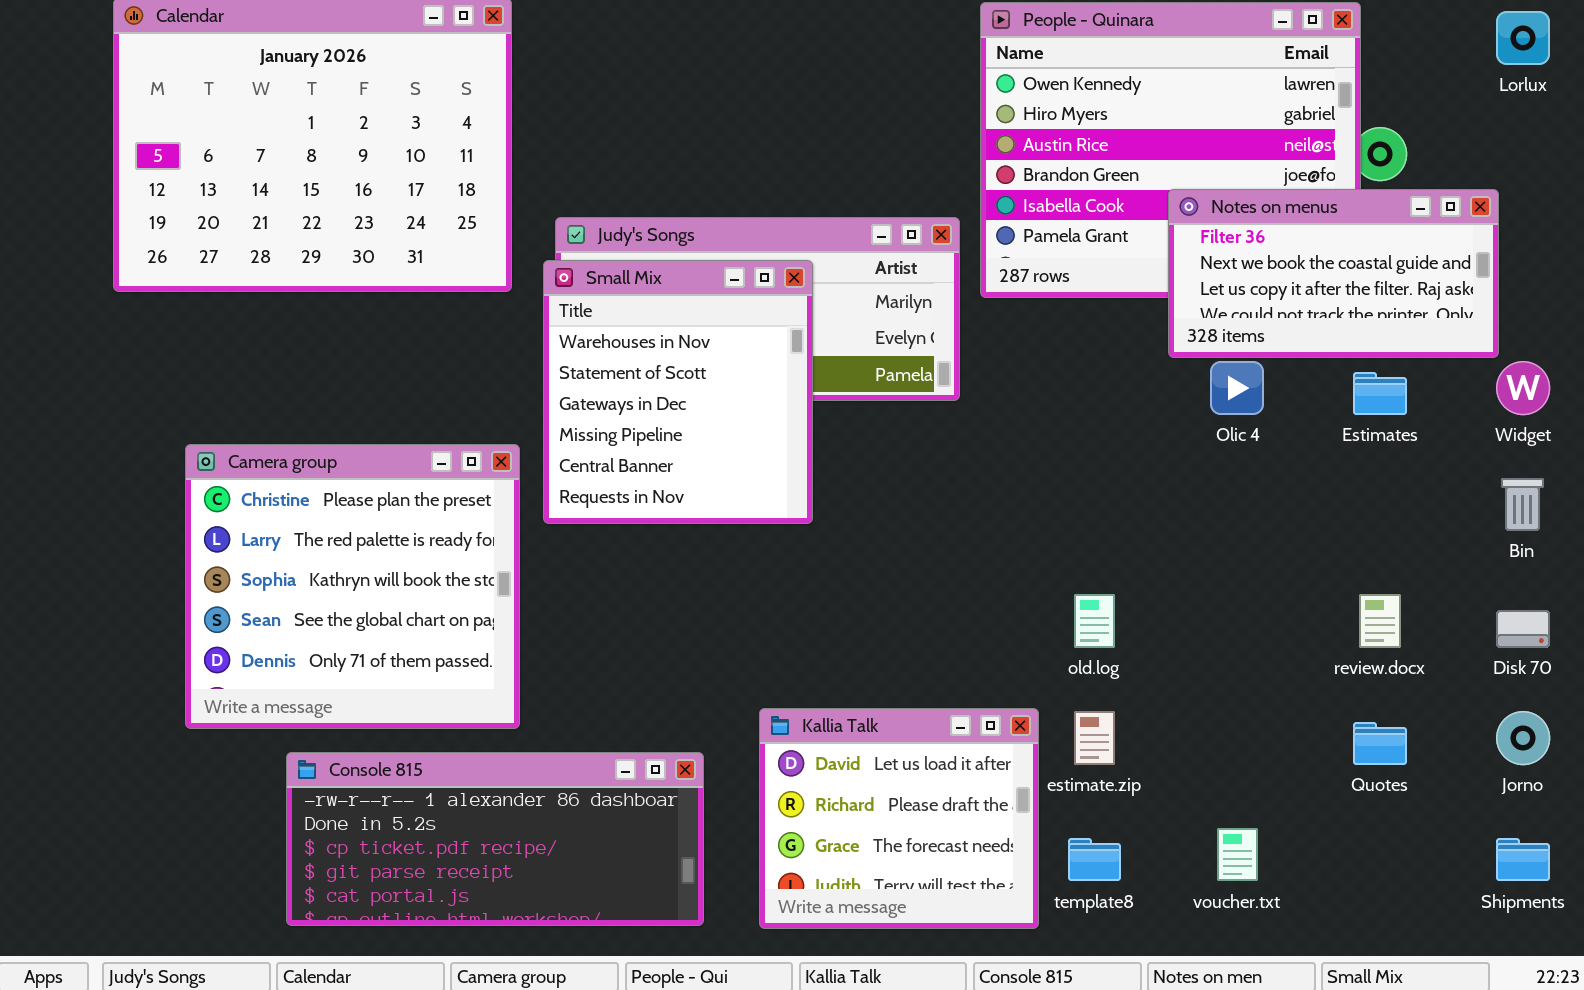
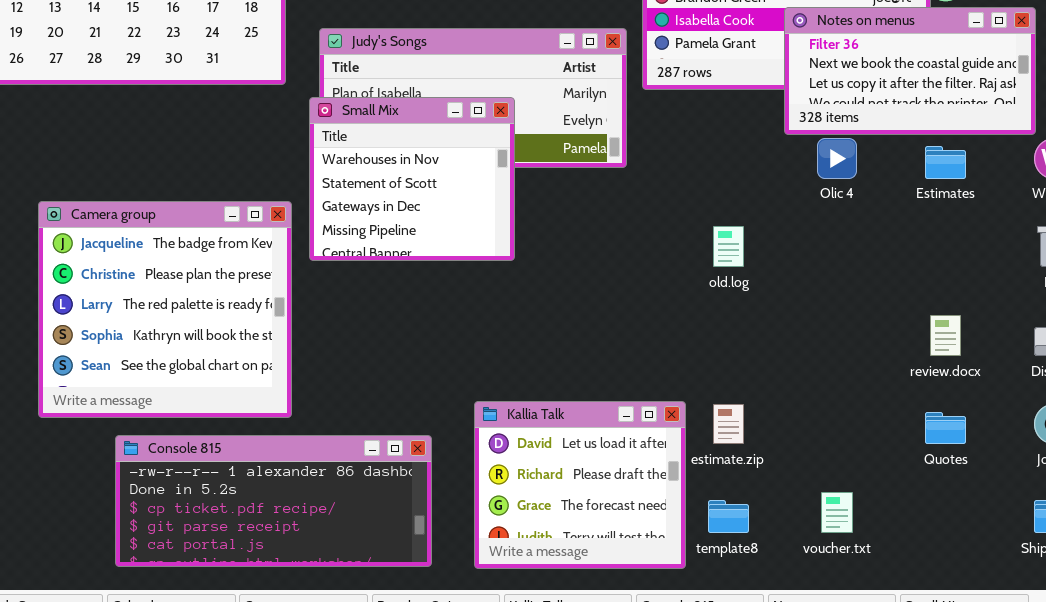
Small Mix: [543,260,813,524] -> [309,97,515,261], resized
Camera group: [185,444,520,729] -> [38,201,292,418], scrolled up 1 row
old.log: [1074,594,1115,648] -> [713,226,744,267], moved

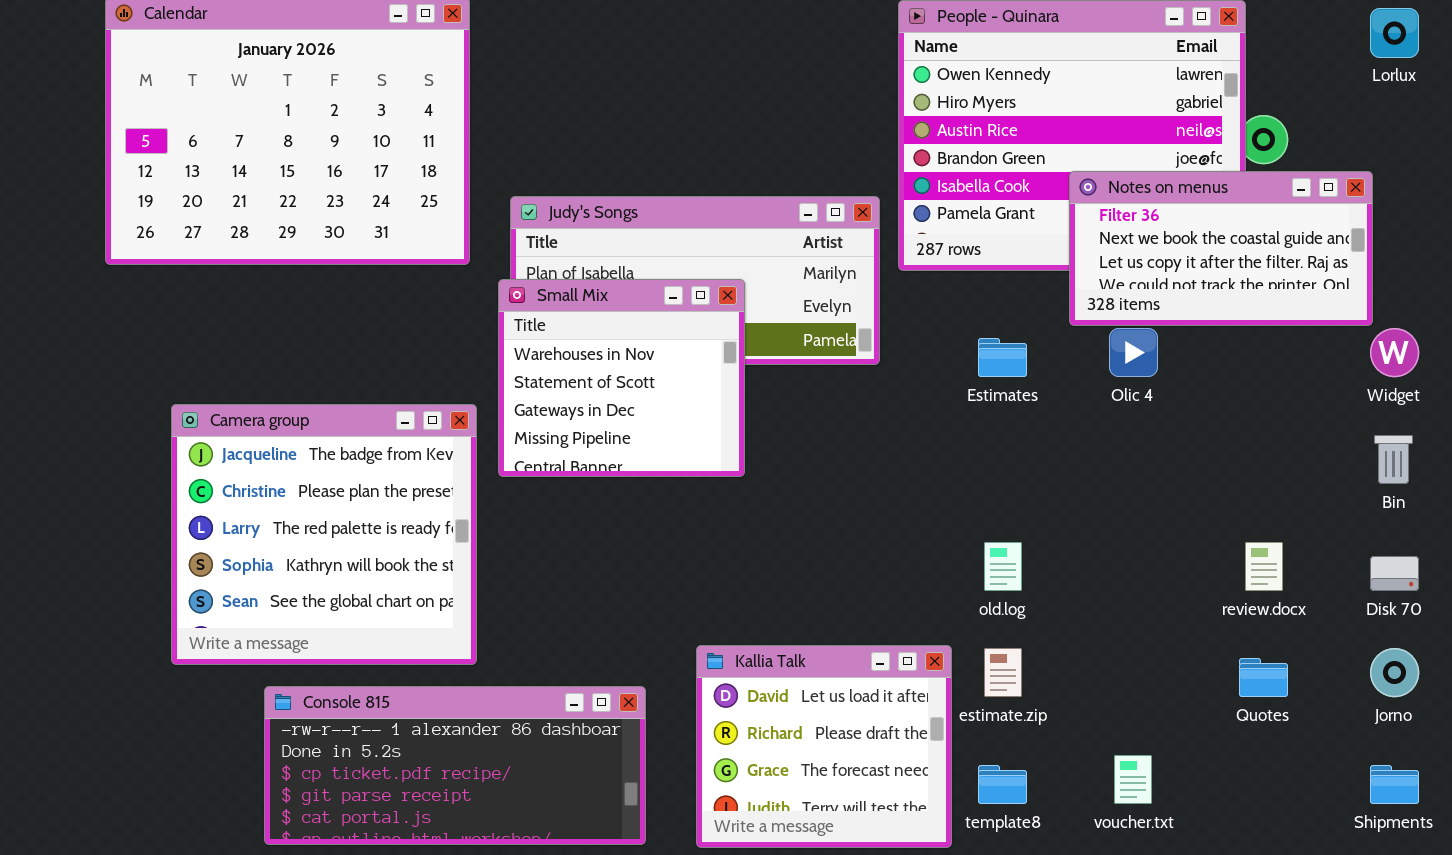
Estimates: [925,146,966,179] -> [978,338,1027,377], moved
old.log: [713,226,744,267] -> [984,542,1022,591], moved

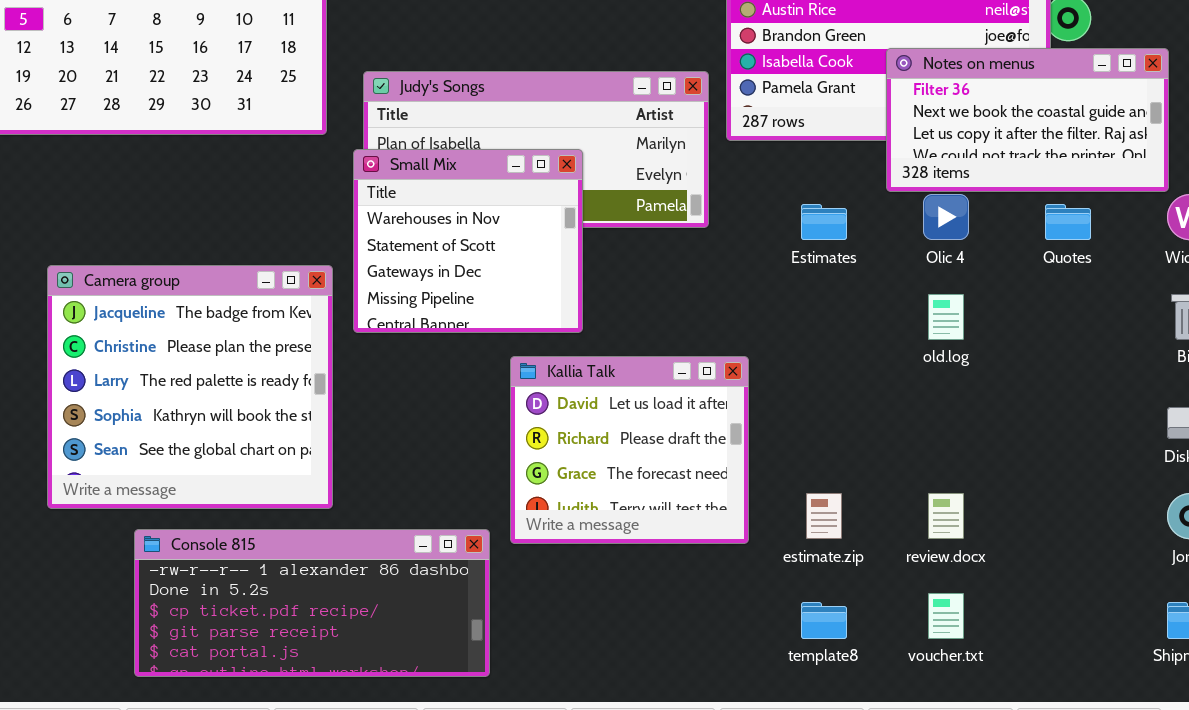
old.log: [984,542,1022,591] -> [928,294,964,340], moved
review.docx: [1245,542,1283,591] -> [928,493,964,539], moved
Kallia Talk: [696,645,952,848] -> [510,356,749,544], moved
Quotes: [1239,658,1288,697] -> [1045,204,1091,240], moved

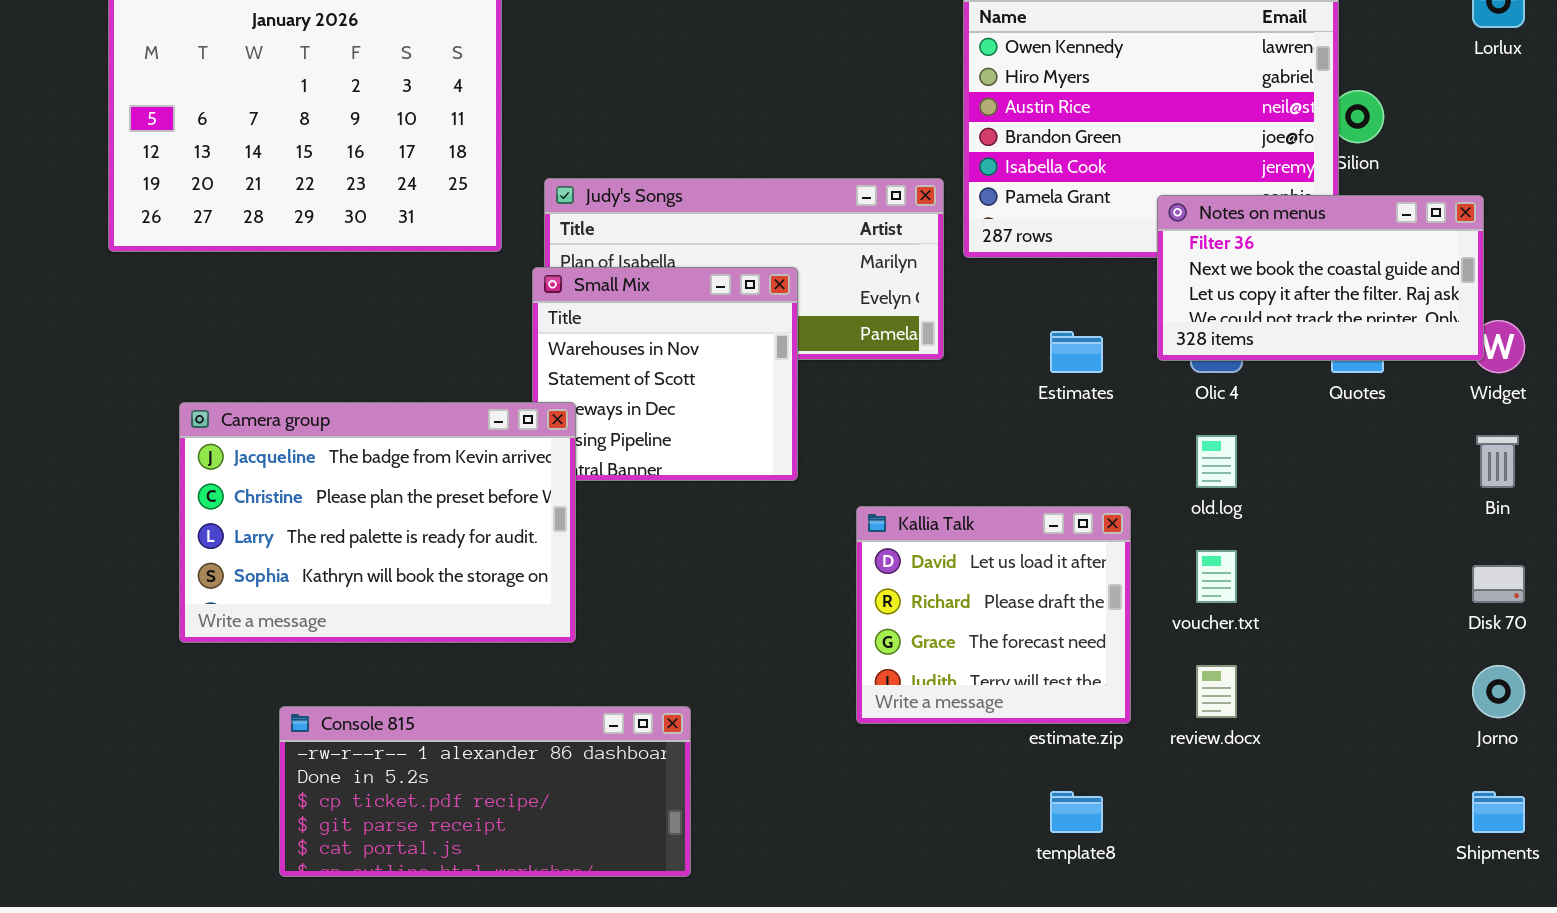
Notes on menus: [886,48,1169,192] -> [1157,195,1484,361], moved
Camera group: [47,265,333,509] -> [179,402,576,643], resized
Kallia Talk: [510,356,749,544] -> [856,506,1131,724], moved
voucher.txt: [928,593,964,639] -> [1196,550,1237,603], moved

